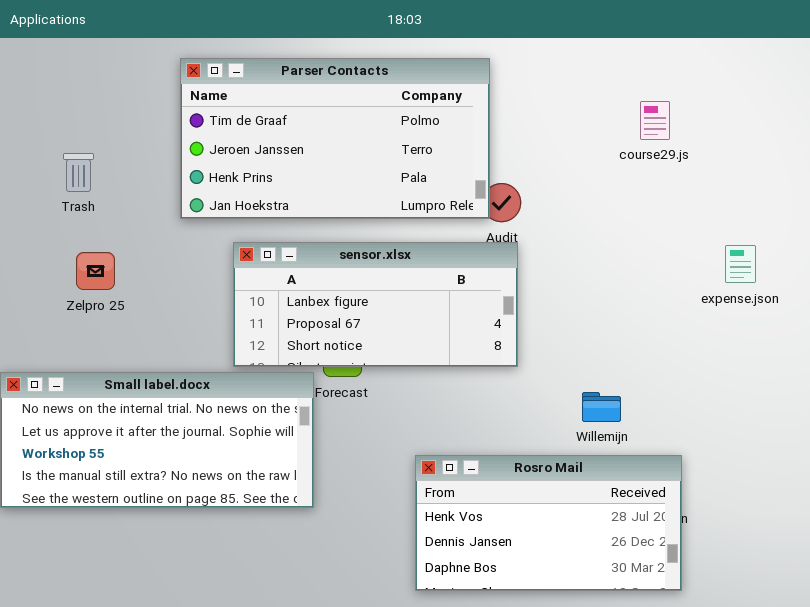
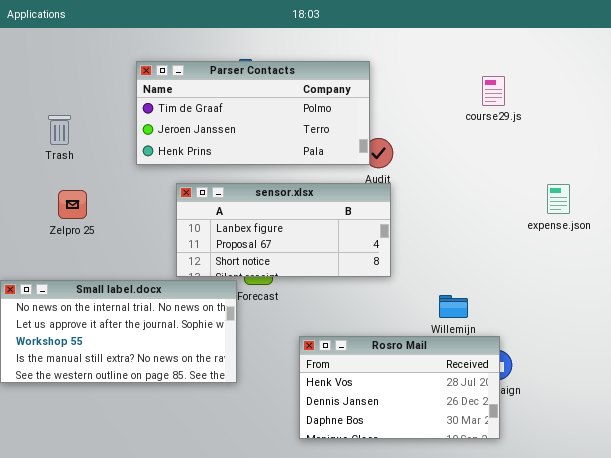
Parser Contacts: [180,58,490,219] -> [136,61,370,165], resized
Rosro Mail: [415,455,682,591] -> [299,336,500,439], moved

